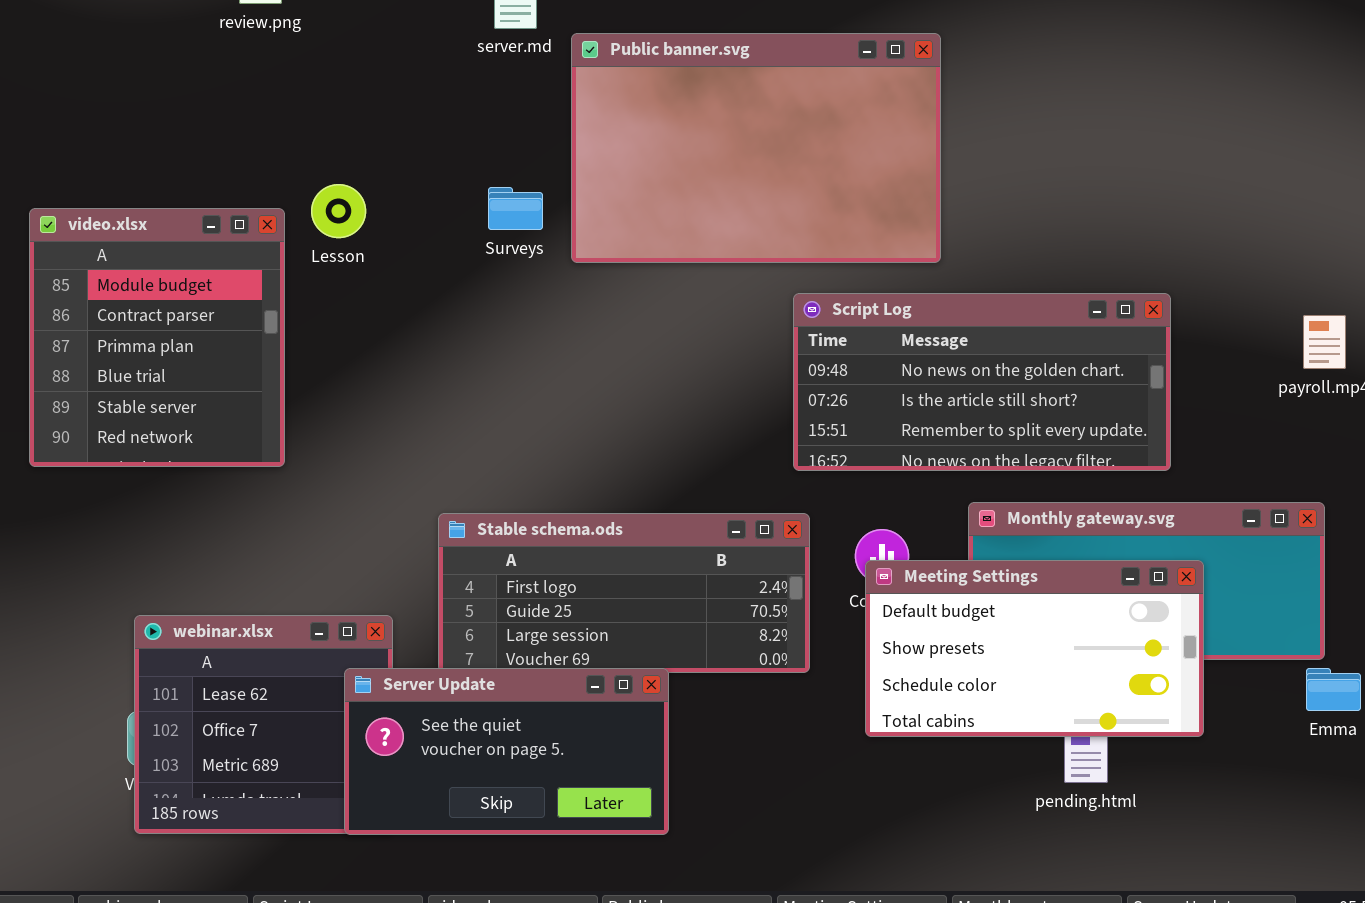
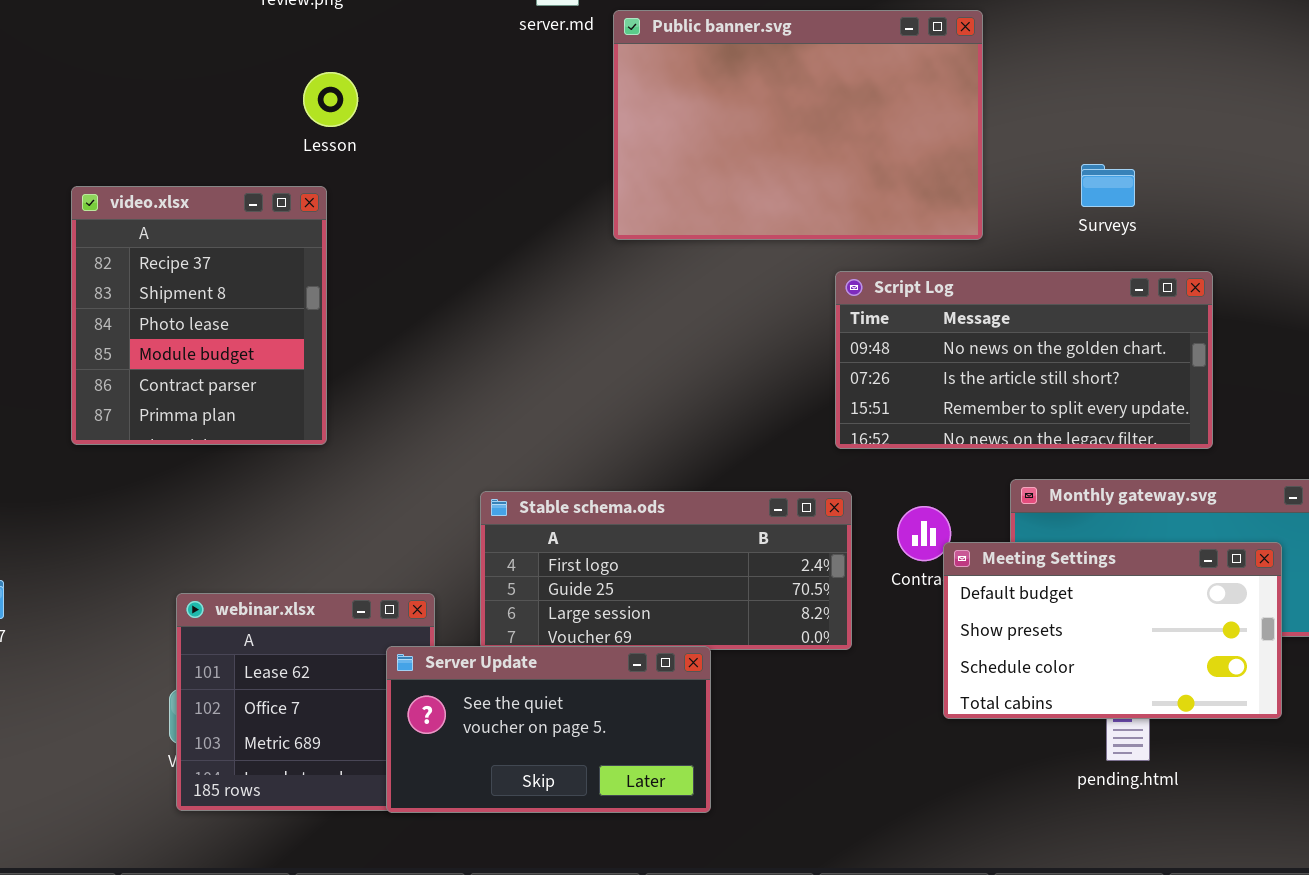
Lesson: [311,184,366,238] -> [303,72,358,127], moved
Surveys: [488,187,543,230] -> [1081,164,1135,207], moved
video.xlsx: [29,208,285,467] -> [71,186,327,445], scrolled up 3 rows
Meeting Settings: [865,560,1204,737] -> [943,542,1282,719], moved

